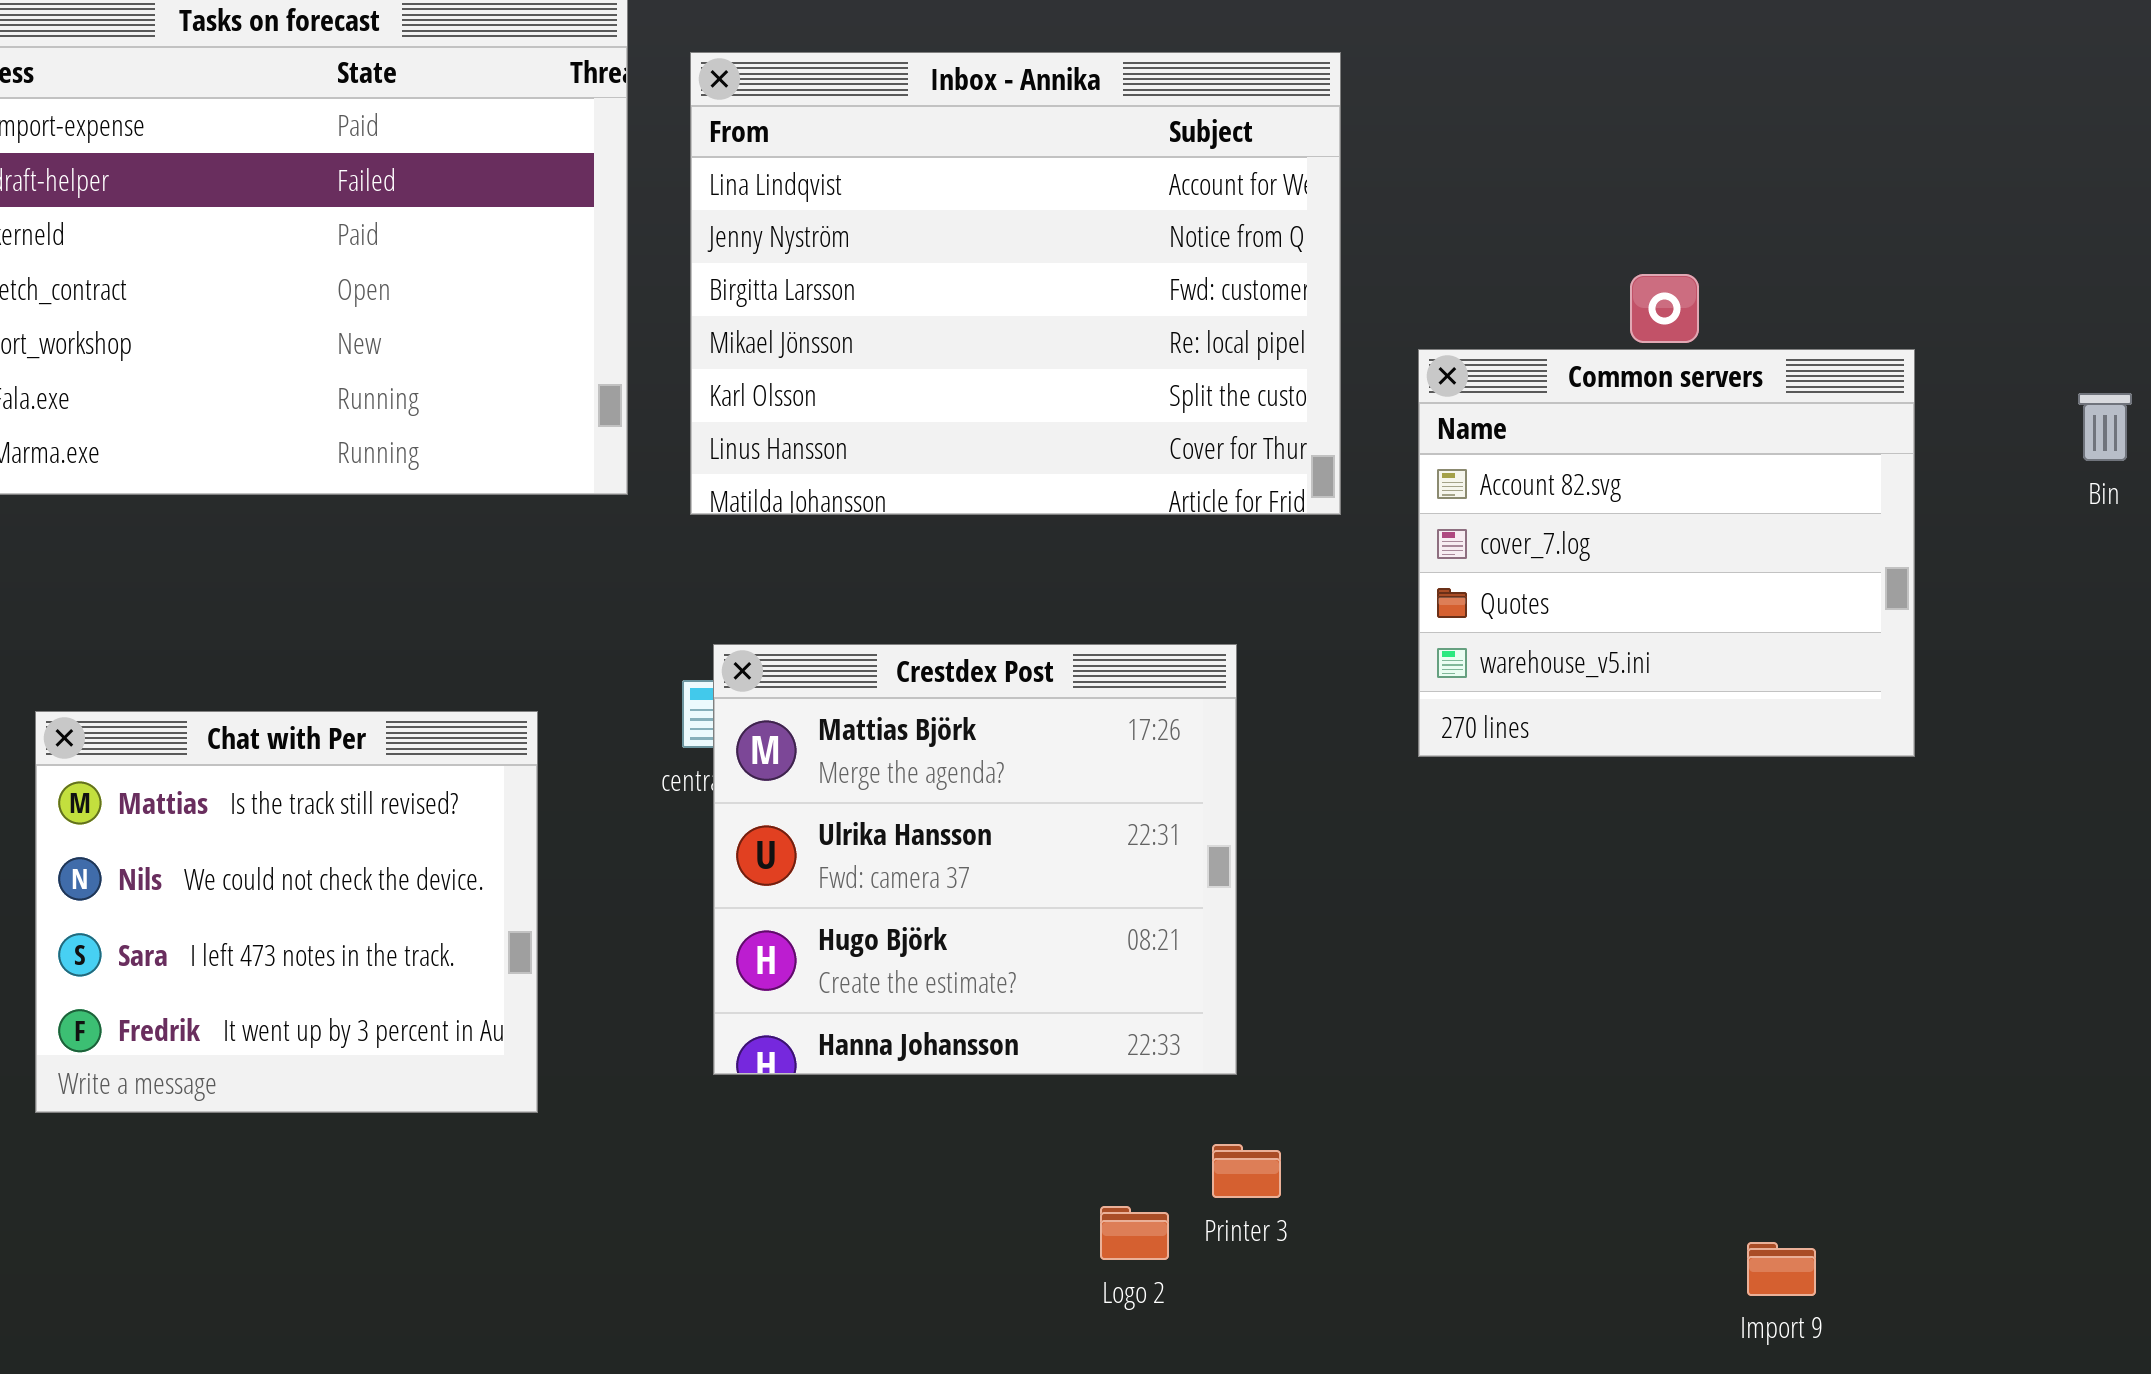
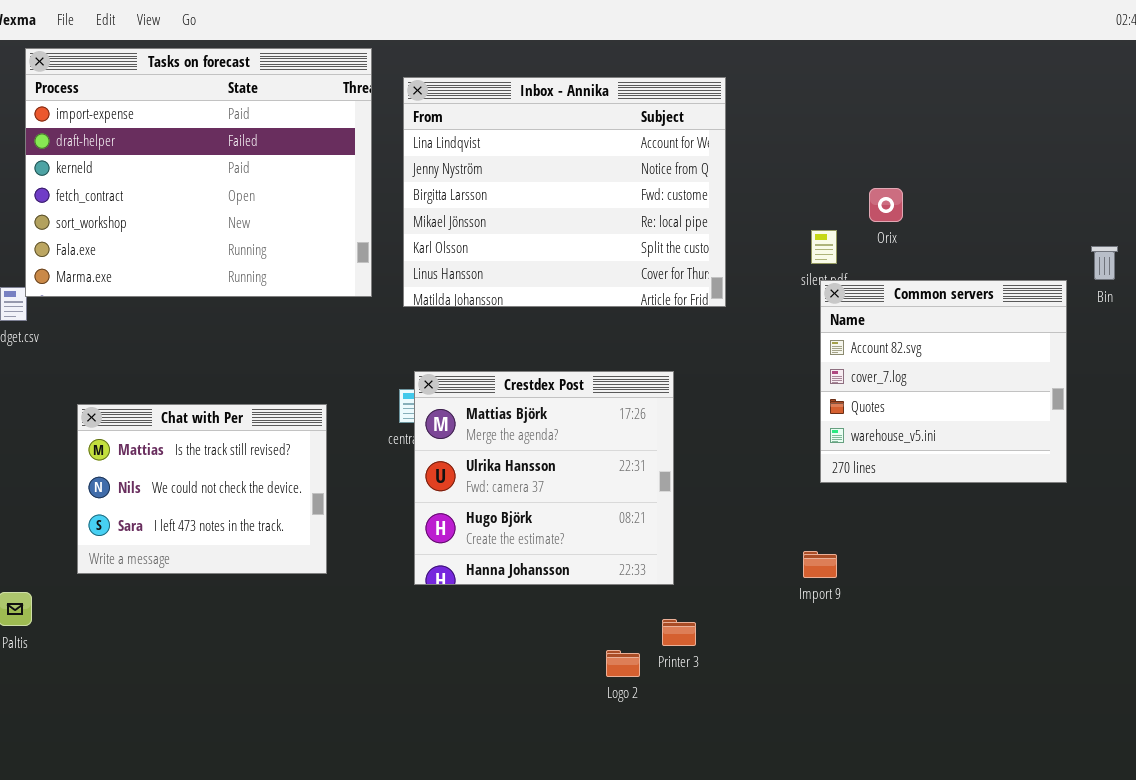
Common servers: [1418,349,1915,757] -> [820,280,1067,483], moved
Chat with Per: [35,711,538,1113] -> [77,404,327,574], resized
Import 9: [1747,1242,1816,1296] -> [803,551,837,578], moved

